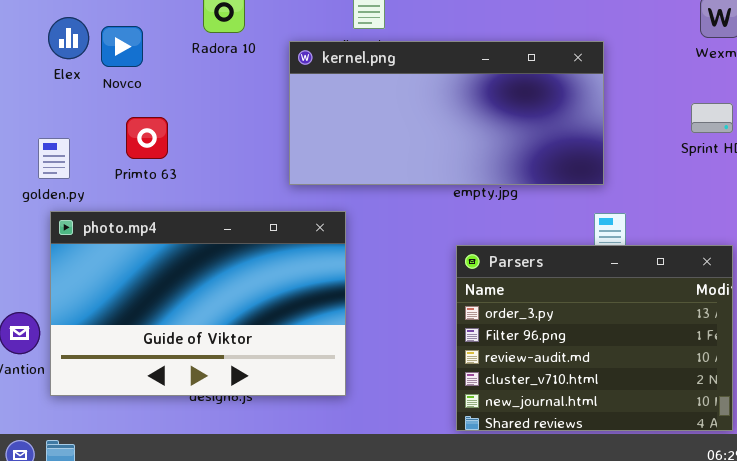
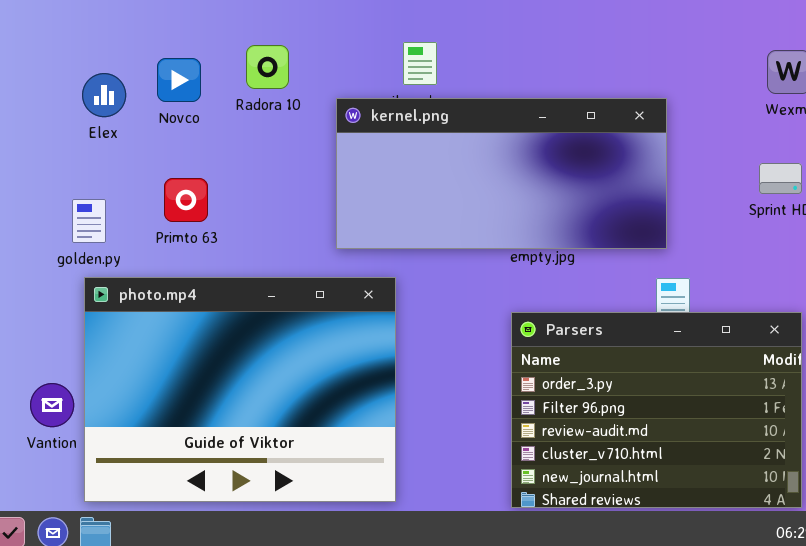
Novco: [101,26,143,67] -> [157,58,201,102], moved
photo.mp4: [50,211,346,396] -> [84,277,396,502], resized

